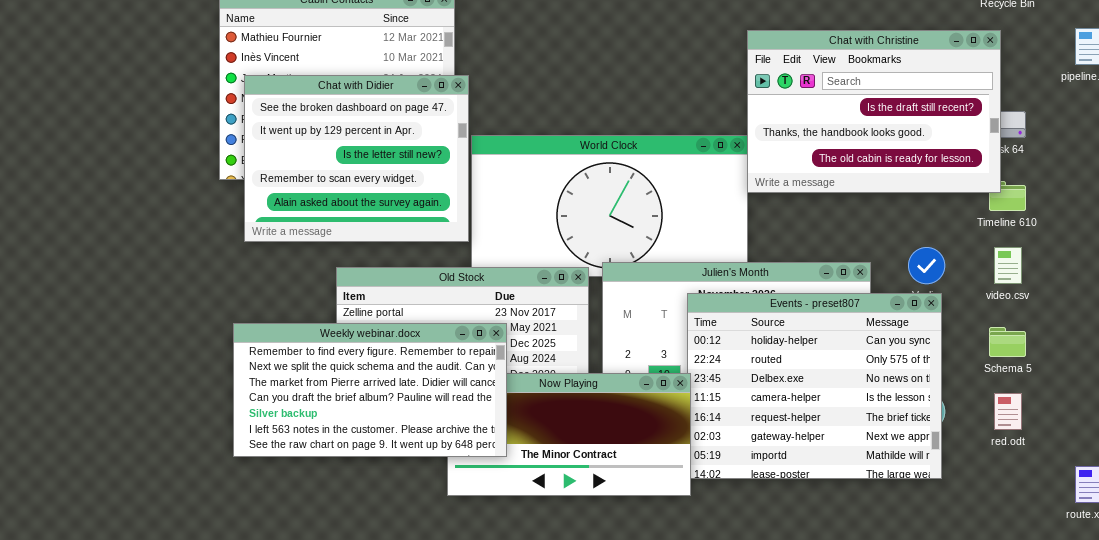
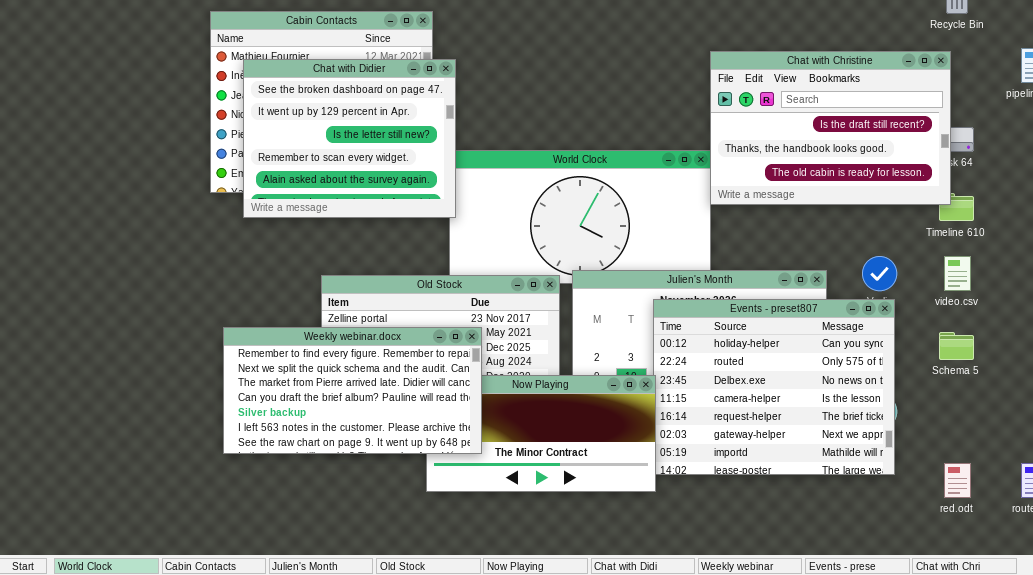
Chat with Didier: [244,75,469,242] -> [243,59,456,218], moved
red.odt: [994,393,1022,430] -> [944,463,971,498], moved

